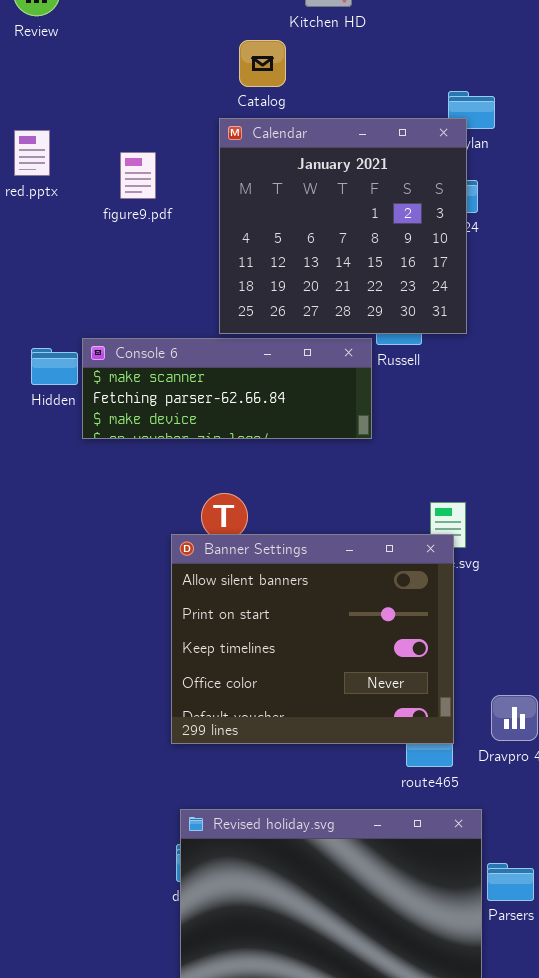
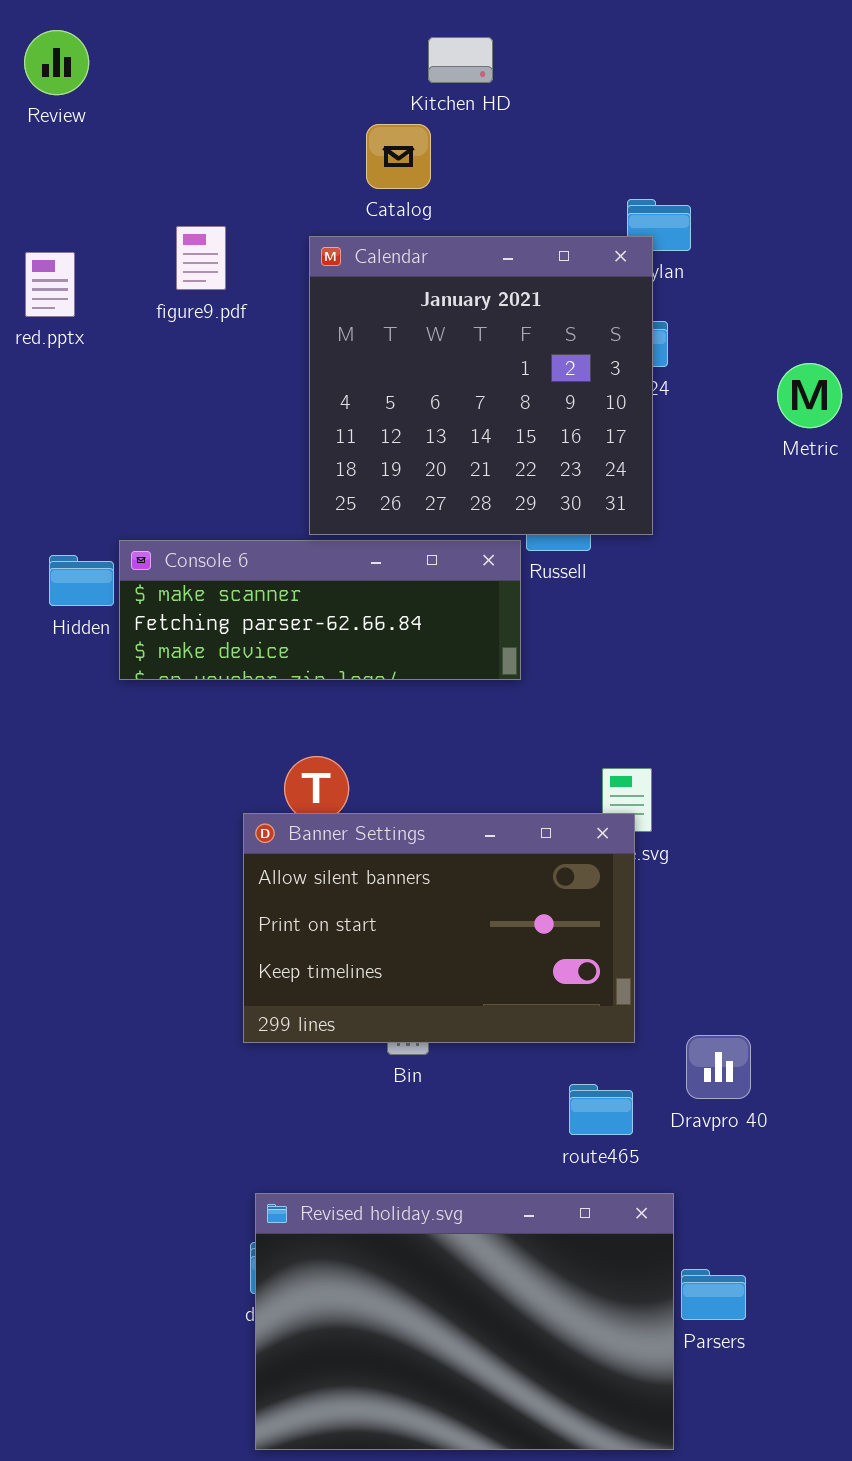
Catalog: [239,40,286,87] -> [366,124,431,189], moved
figure9.pdf: [120,152,156,199] -> [176,226,226,290], moved
Banner Settings: [171,534,454,744] -> [243,813,635,1043], resized

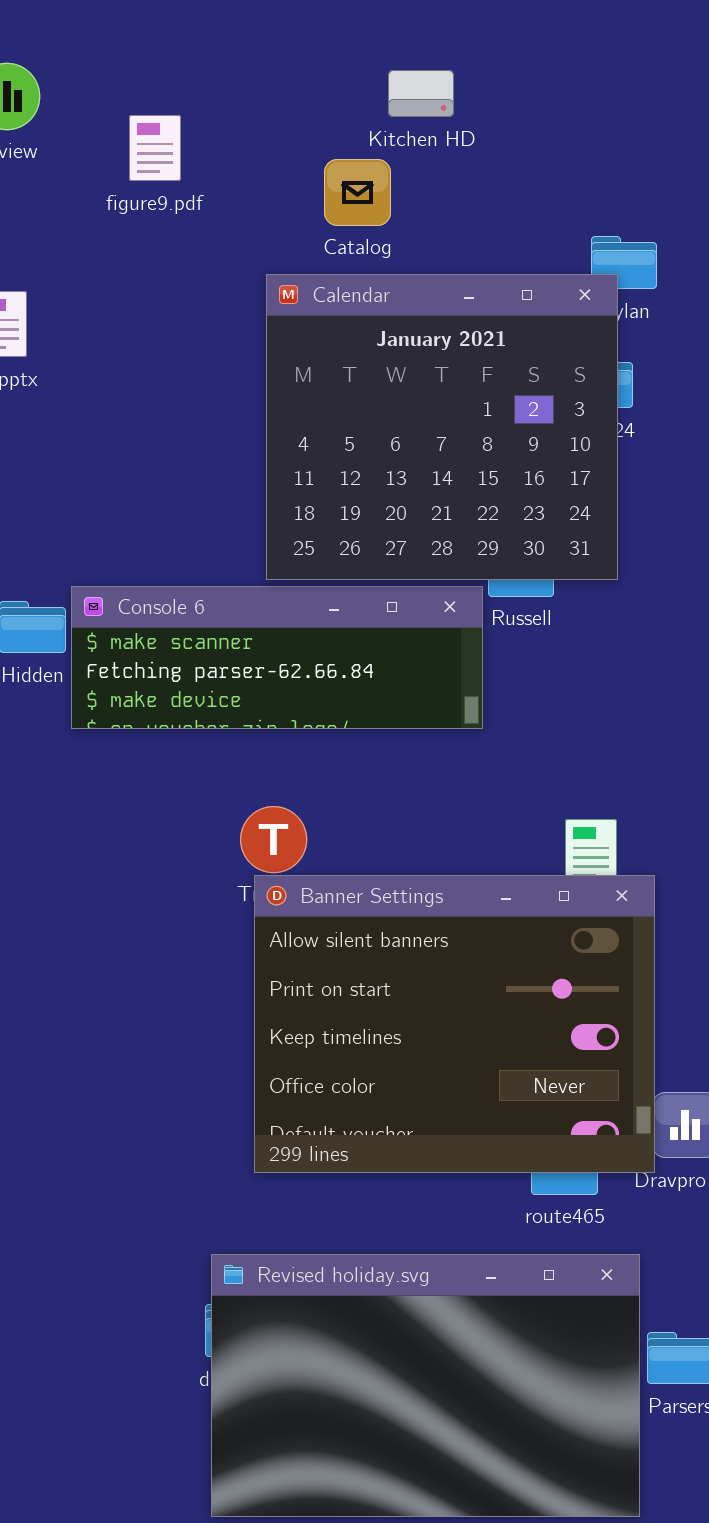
figure9.pdf: [176,226,226,290] -> [129,115,181,181], moved
Banner Settings: [243,813,635,1043] -> [254,875,655,1173], moved, resized

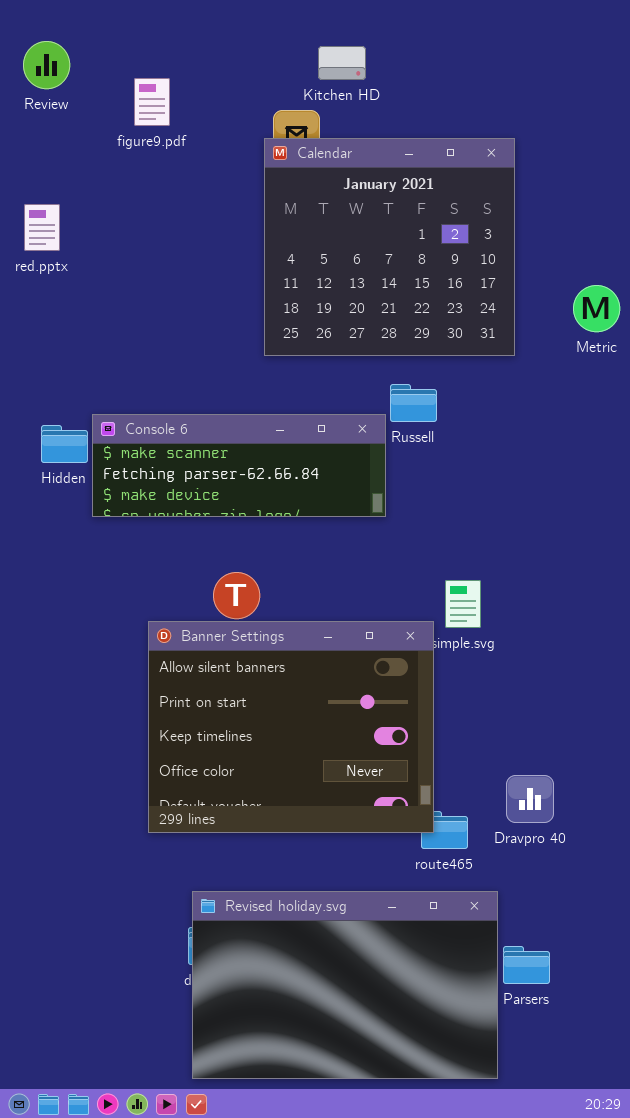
Calendar: [266,274,618,580] -> [264,138,515,356], moved
Banner Settings: [254,875,655,1173] -> [148,621,434,833], moved

